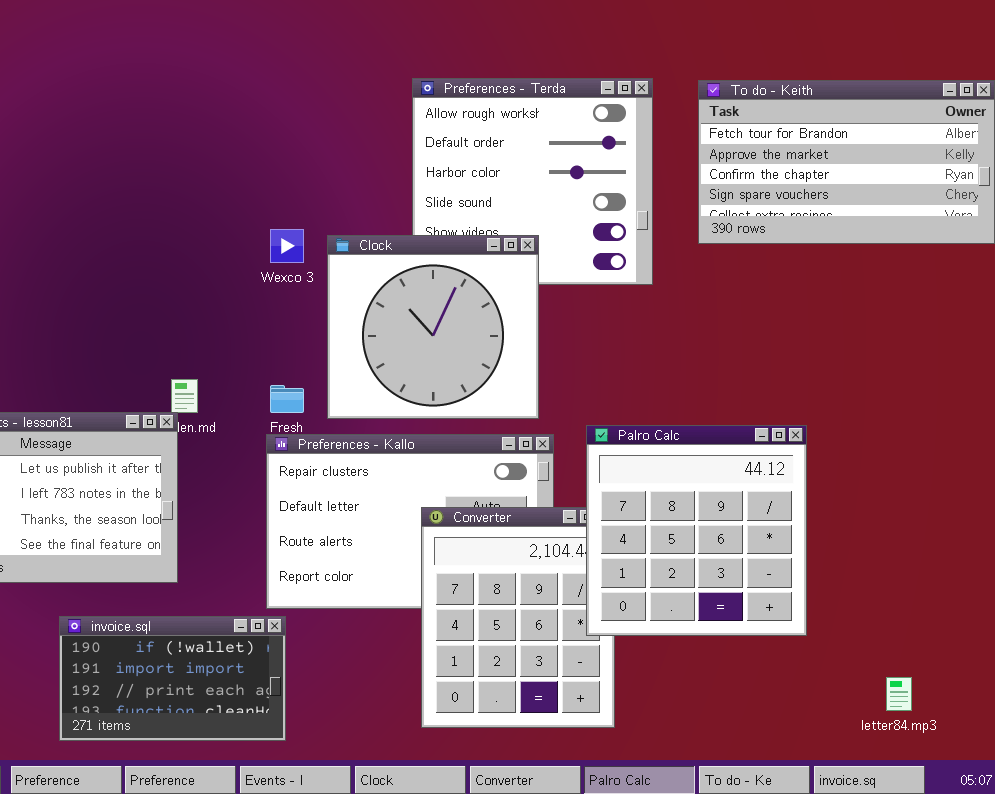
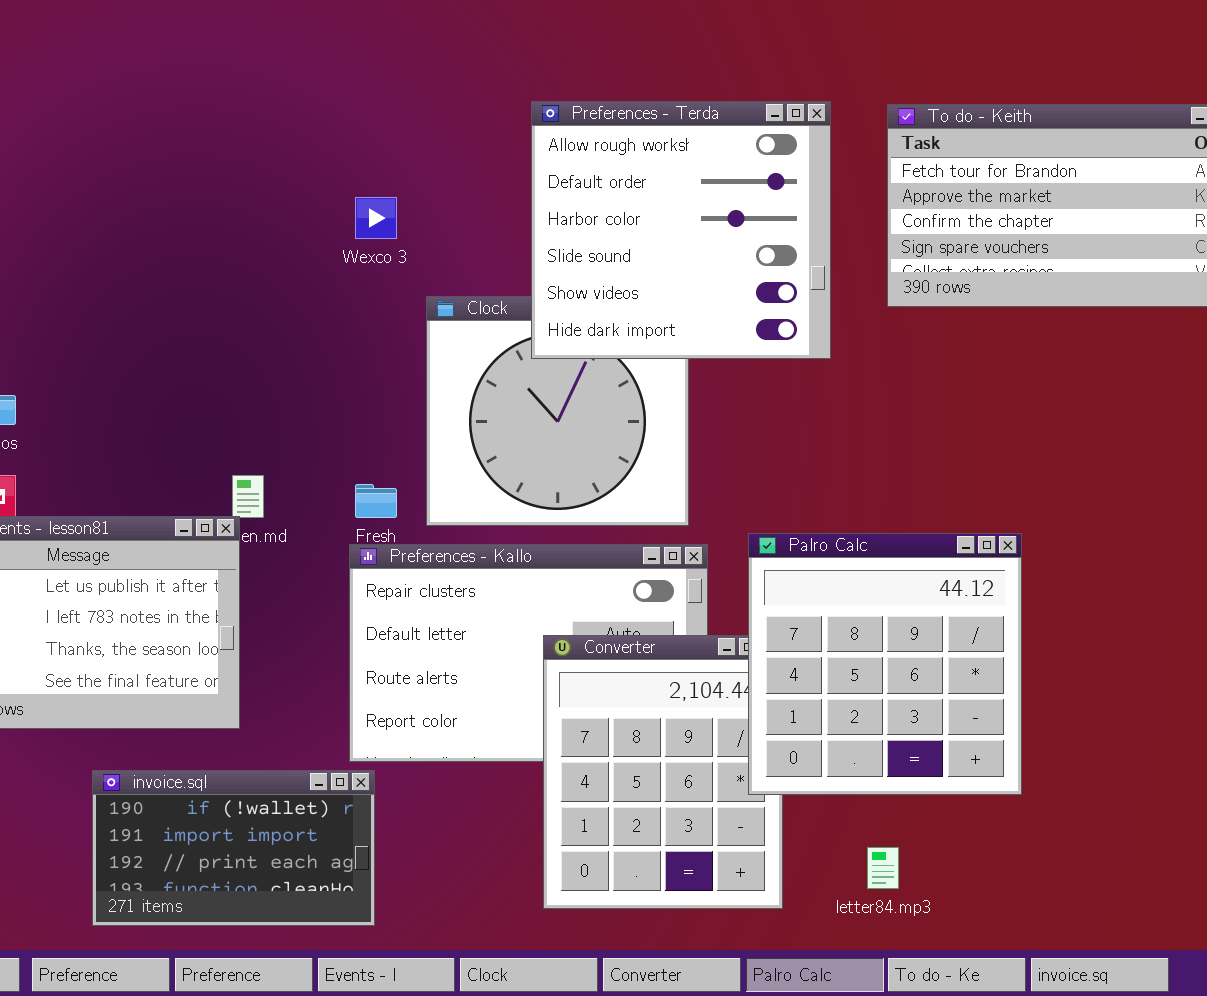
Preferences - Terda: [412,78,653,285] -> [531,101,831,359], raised
Wexco 3: [270,229,304,263] -> [355,197,397,239], moved
letter84.mp3: [886,677,912,711] -> [867,847,899,889], moved

